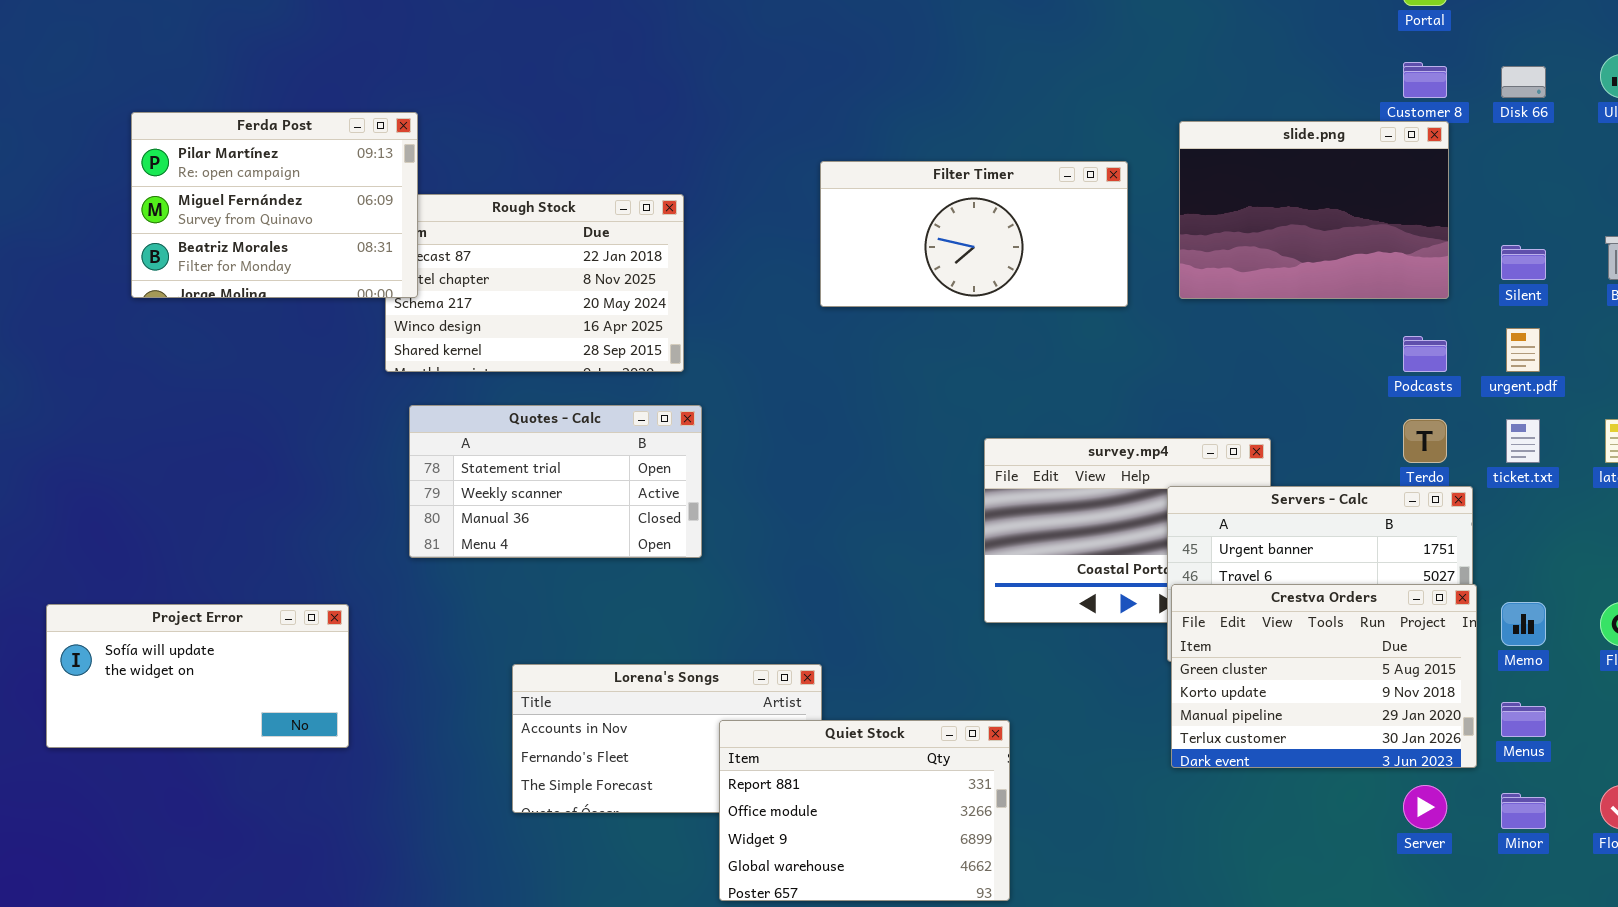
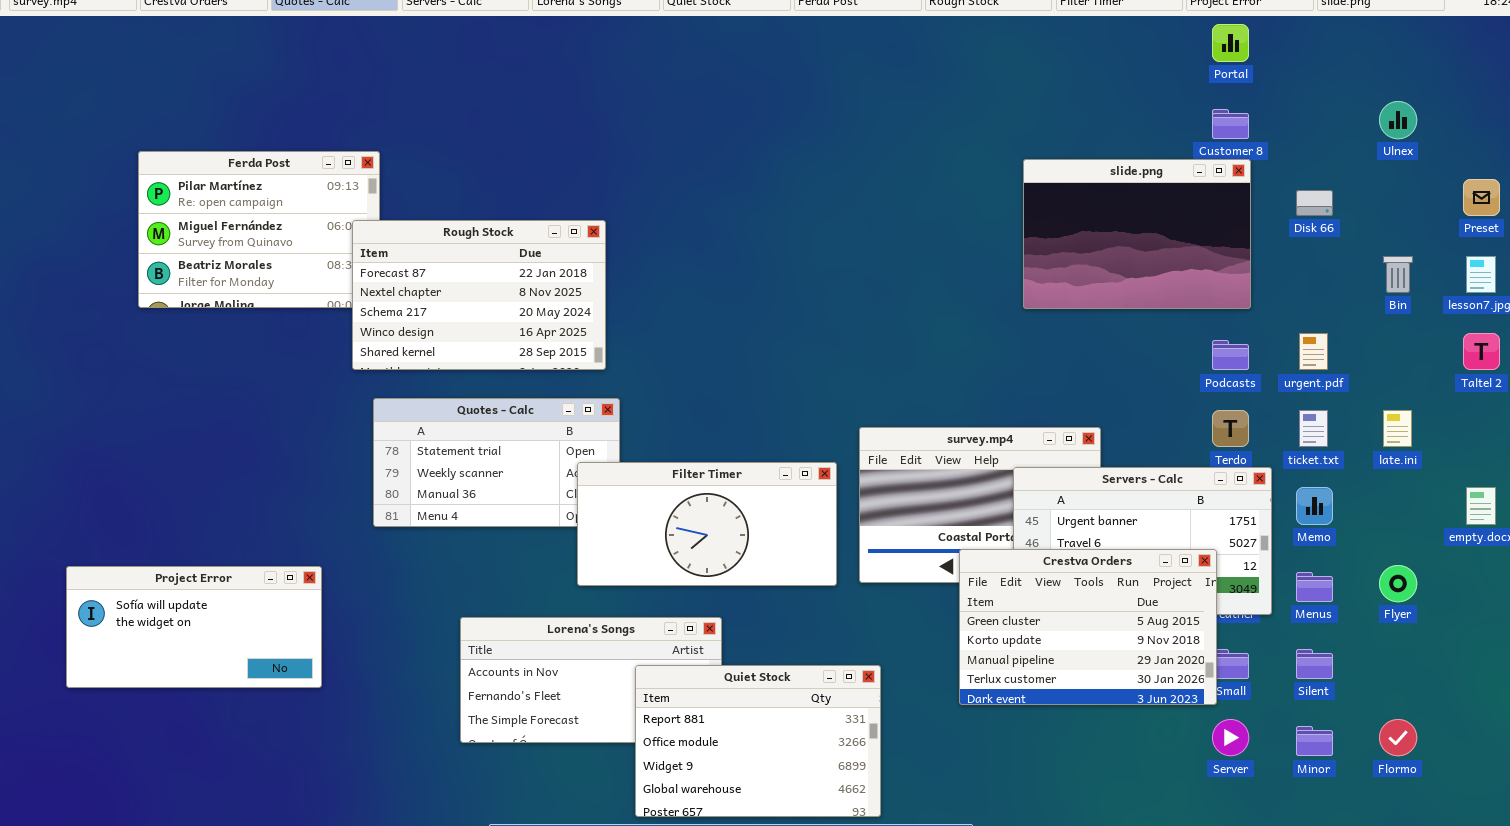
Disk 66: [1501,66,1546,98] -> [1296,190,1333,216], moved
Filter Timer: [820,161,1128,307] -> [577,462,837,586], moved
Rough Stock: [385,194,684,372] -> [352,220,606,370], raised
Silent: [1501,245,1546,280] -> [1296,649,1333,679], moved
Crestva Orders: [1171,584,1477,768] -> [959,549,1217,705], moved
Memo: [1501,602,1546,646] -> [1296,487,1333,525], moved
Menus: [1501,702,1546,737] -> [1296,572,1333,602], moved

